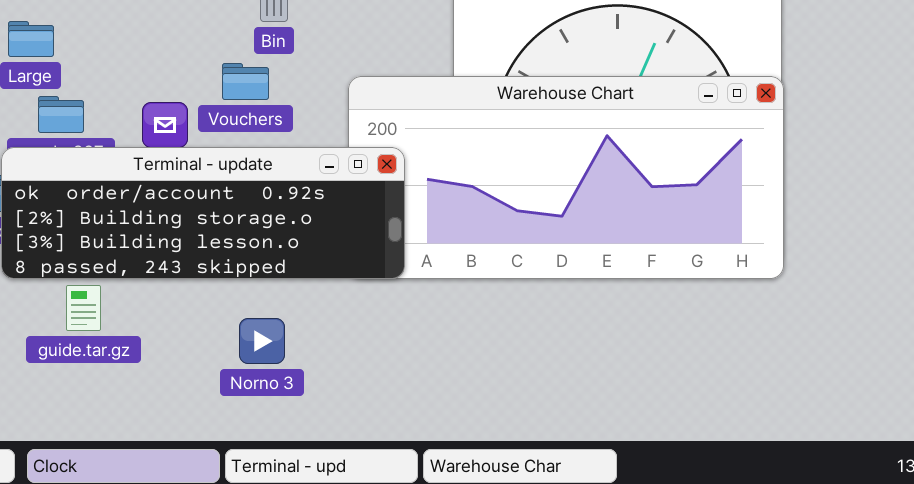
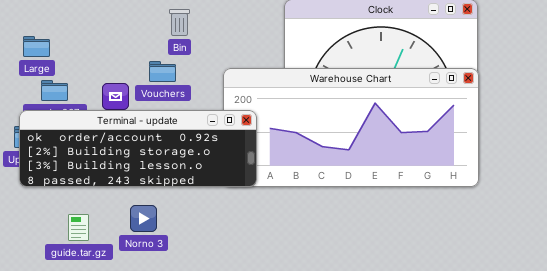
guide.tar.gz: [66,285,101,331] -> [68,214,89,241], moved
Norno 3: [239,318,285,364] -> [130,205,157,232], moved

